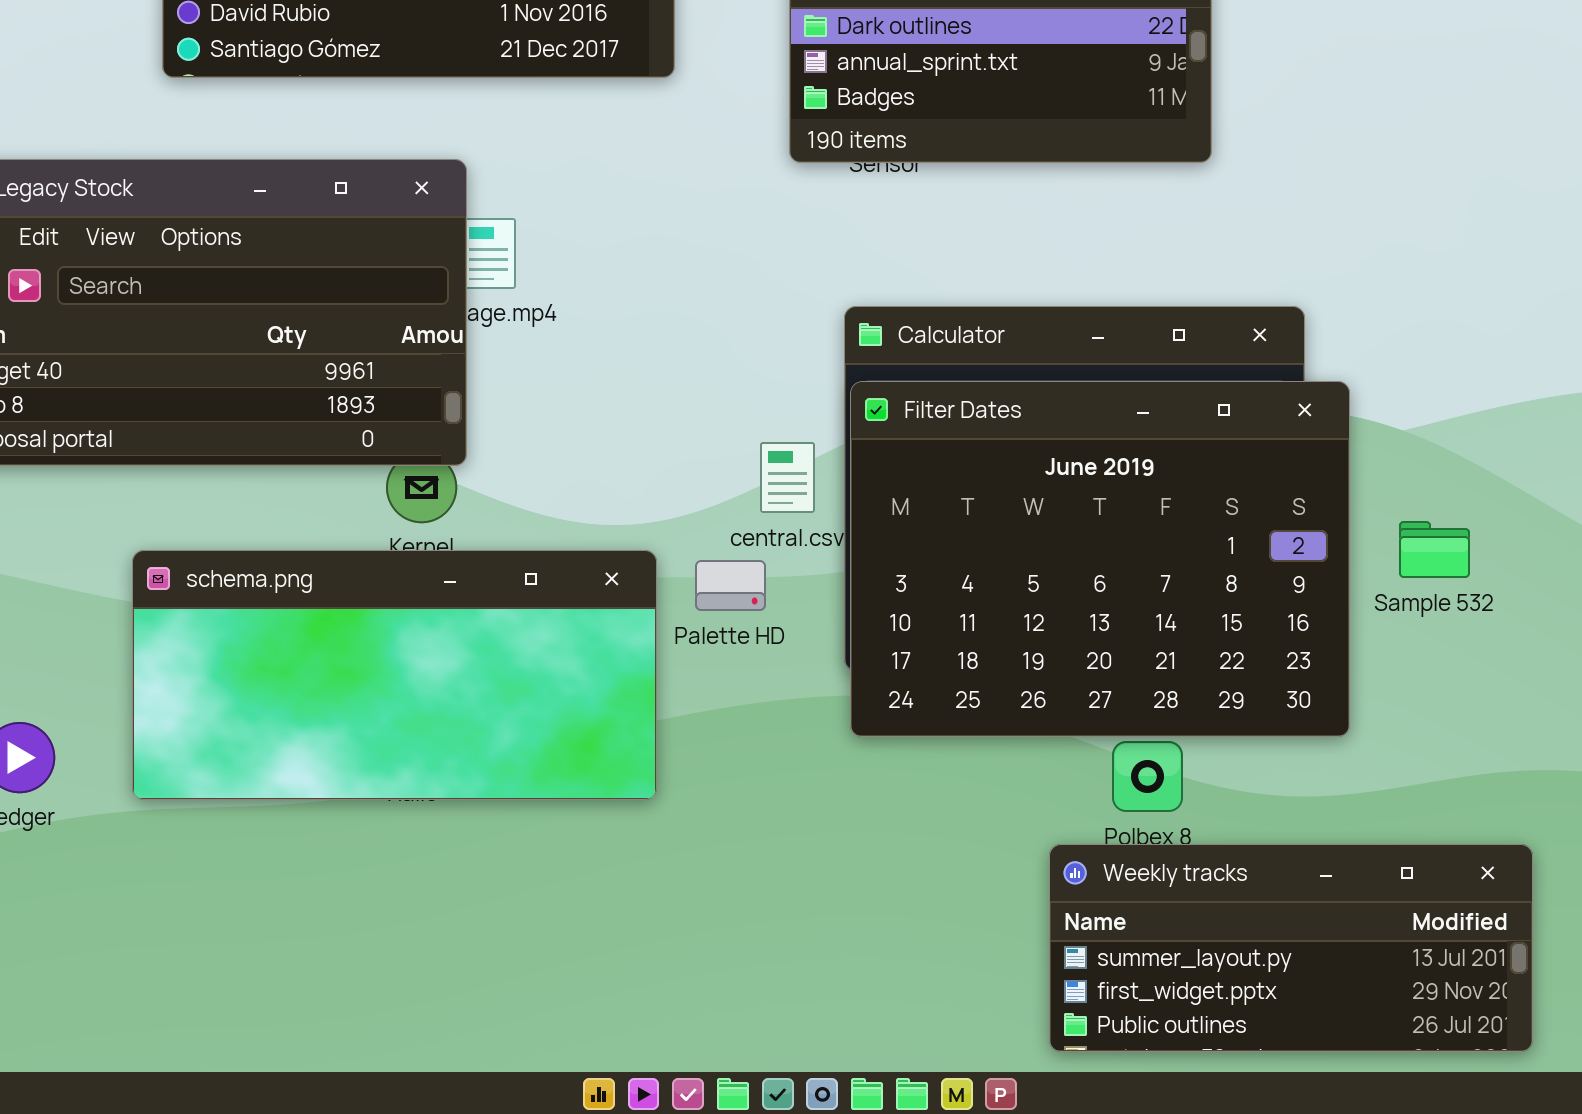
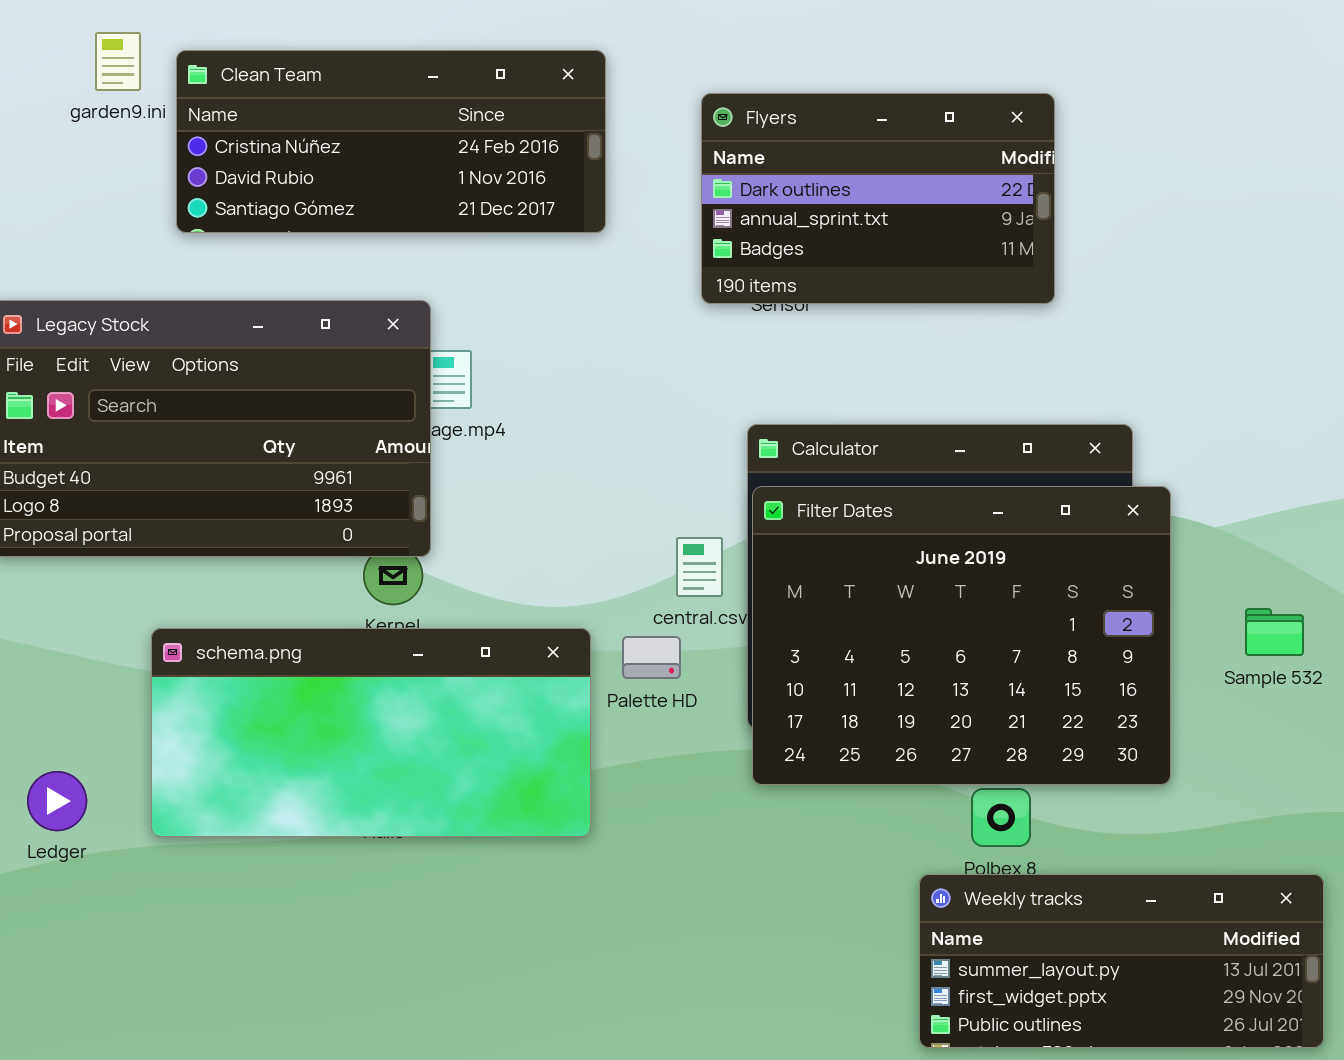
Sample 532: [1399,521,1470,578] -> [1245,608,1304,656], moved

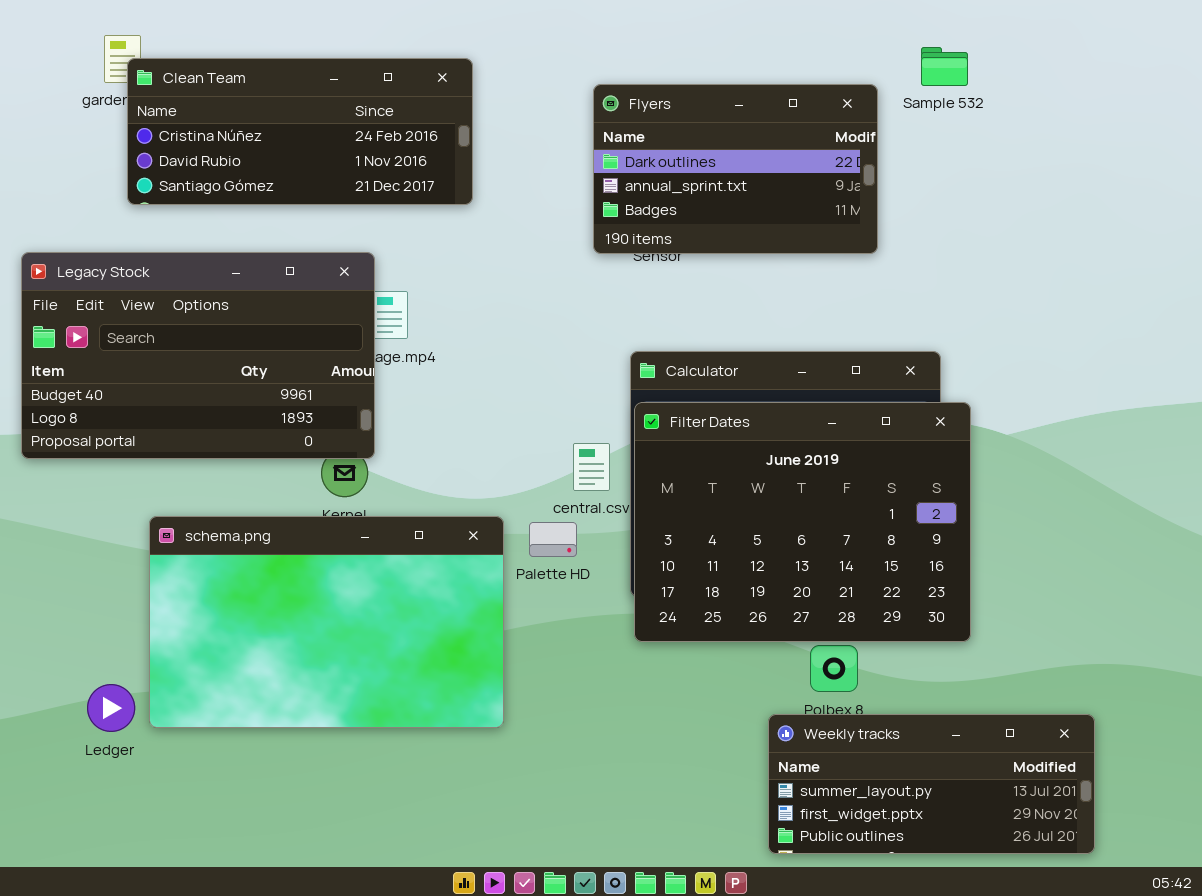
Clean Team: [176,50,606,233] -> [127,58,473,205], moved
Sample 532: [1245,608,1304,656] -> [921,47,968,86], moved
schema.png: [151,628,591,837] -> [149,516,504,728], resized
Ledger: [27,771,87,831] -> [87,684,135,732], moved

